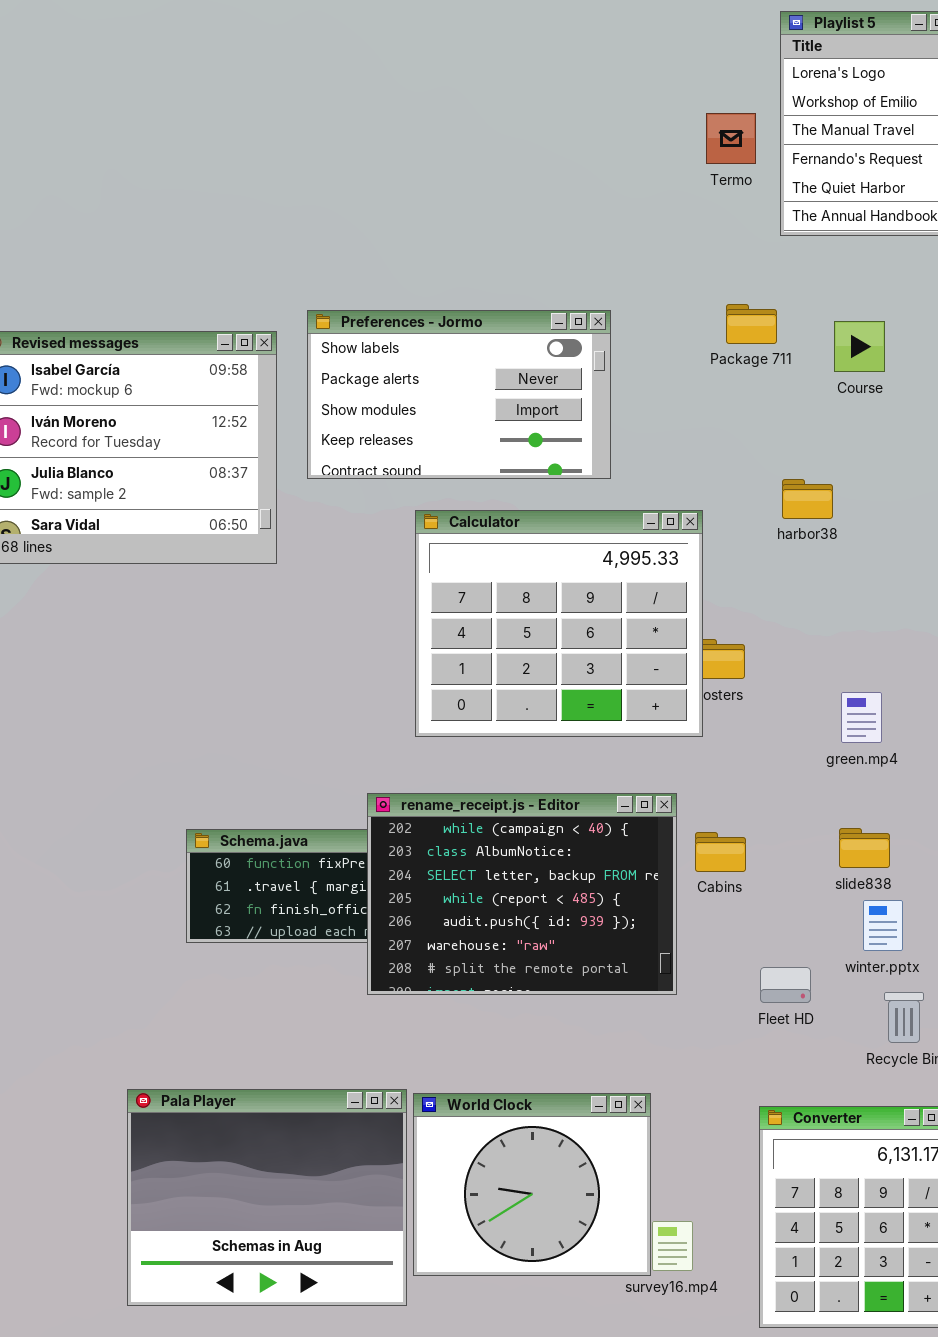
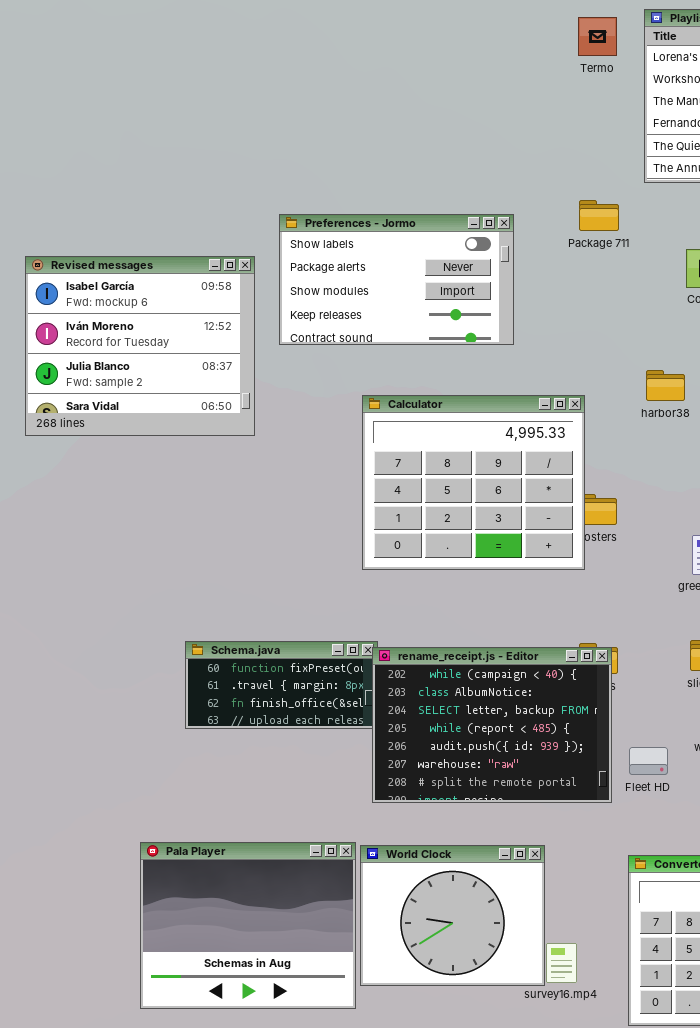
Termo: [706,113,756,164] -> [578,17,617,56], moved
Package 711: [726,304,777,344] -> [579,200,619,231], moved
Preferences - Jormo: [307,310,611,479] -> [279,214,514,345], moved
rename_receipt.js - Editor: [367,793,677,995] -> [372,647,612,803], moved

